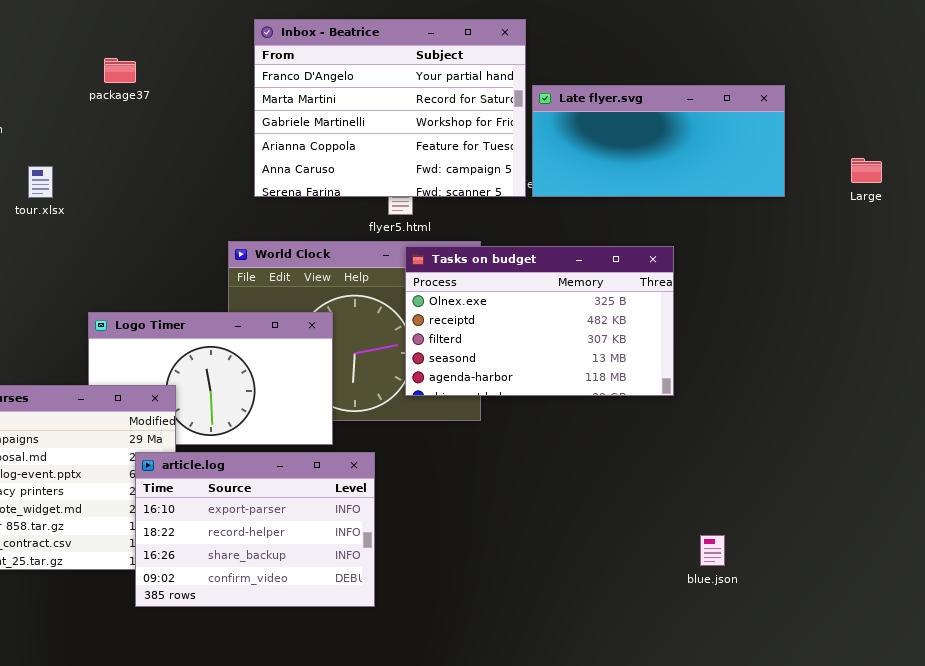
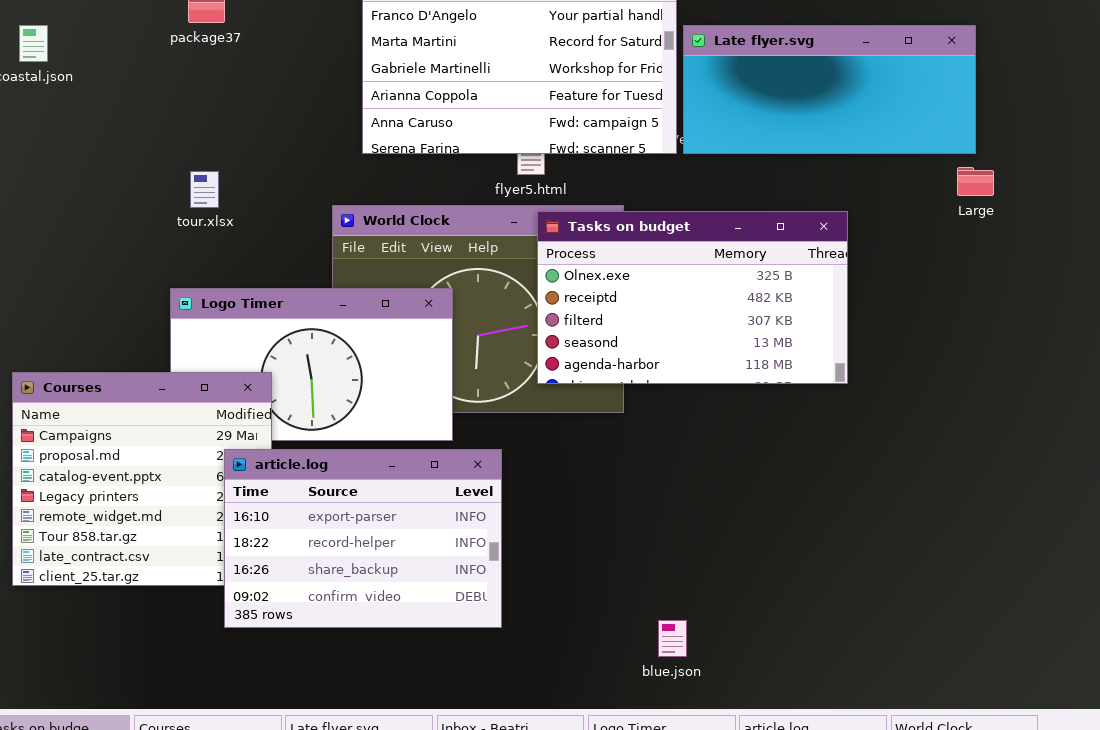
Large: [851,158,882,183] -> [957,167,994,196], moved
tour.xlsx: [28,166,53,198] -> [190,171,219,208], moved
blue.json: [700,535,725,566] -> [658,620,687,657], moved

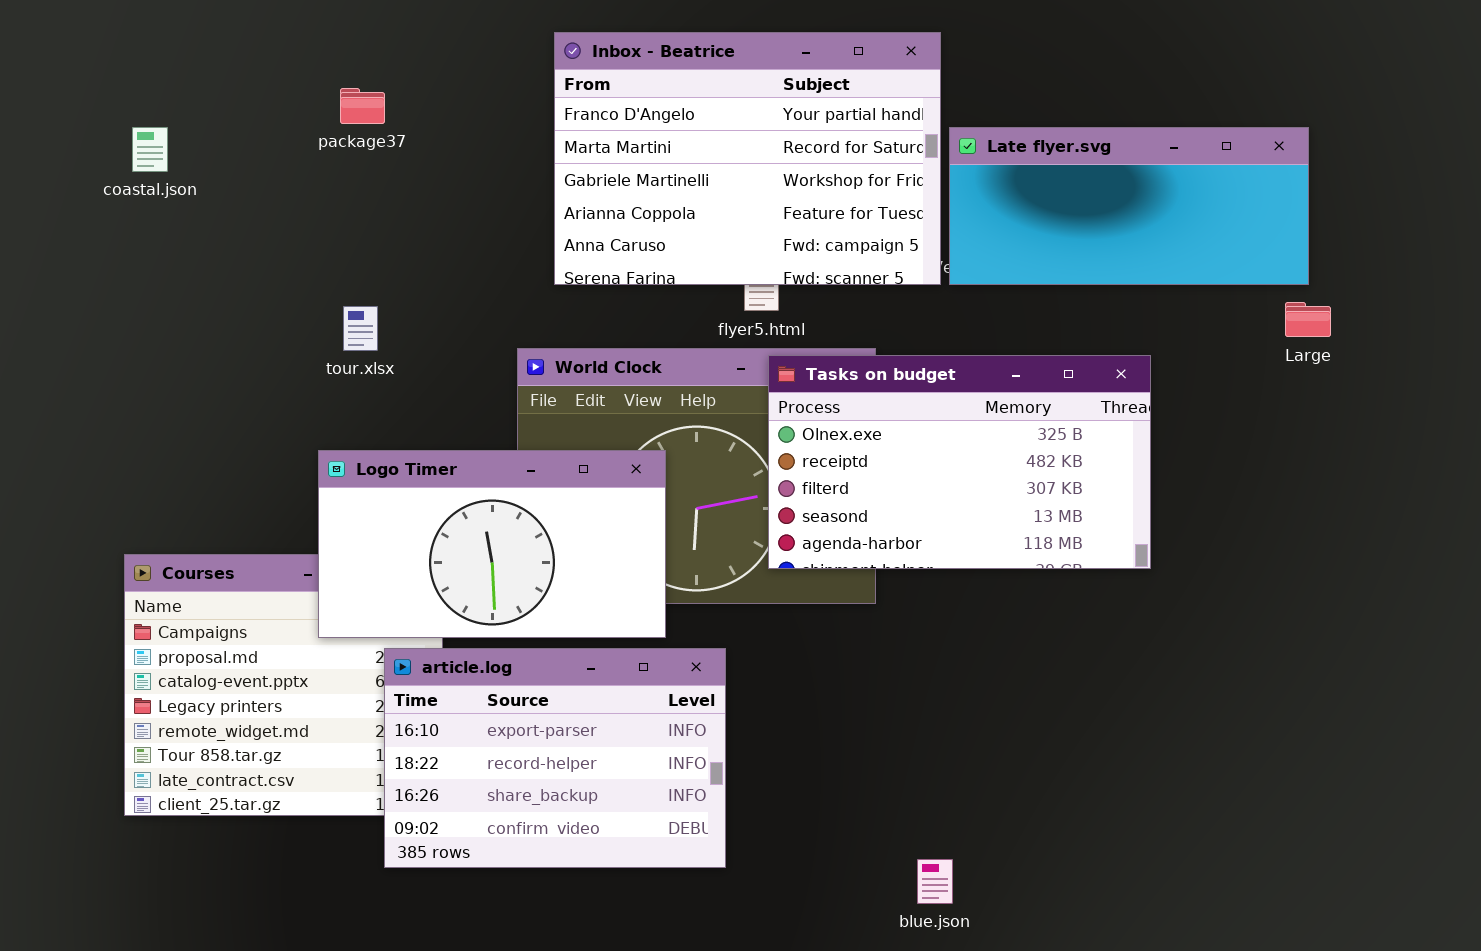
Logo Timer: [170,288,453,441] -> [318,450,666,638], raised

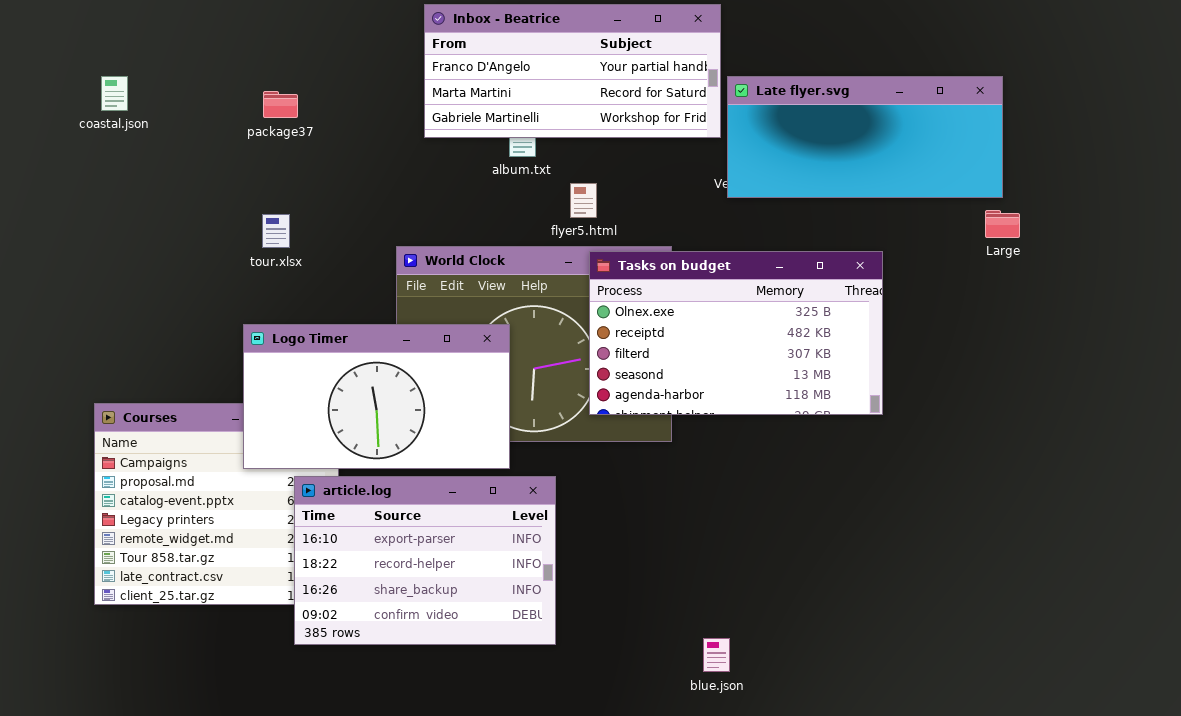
Inbox - Beatrice: [554,32,941,285] -> [424,4,721,138], resized
package37: [340,88,385,124] -> [263,91,298,118], moved

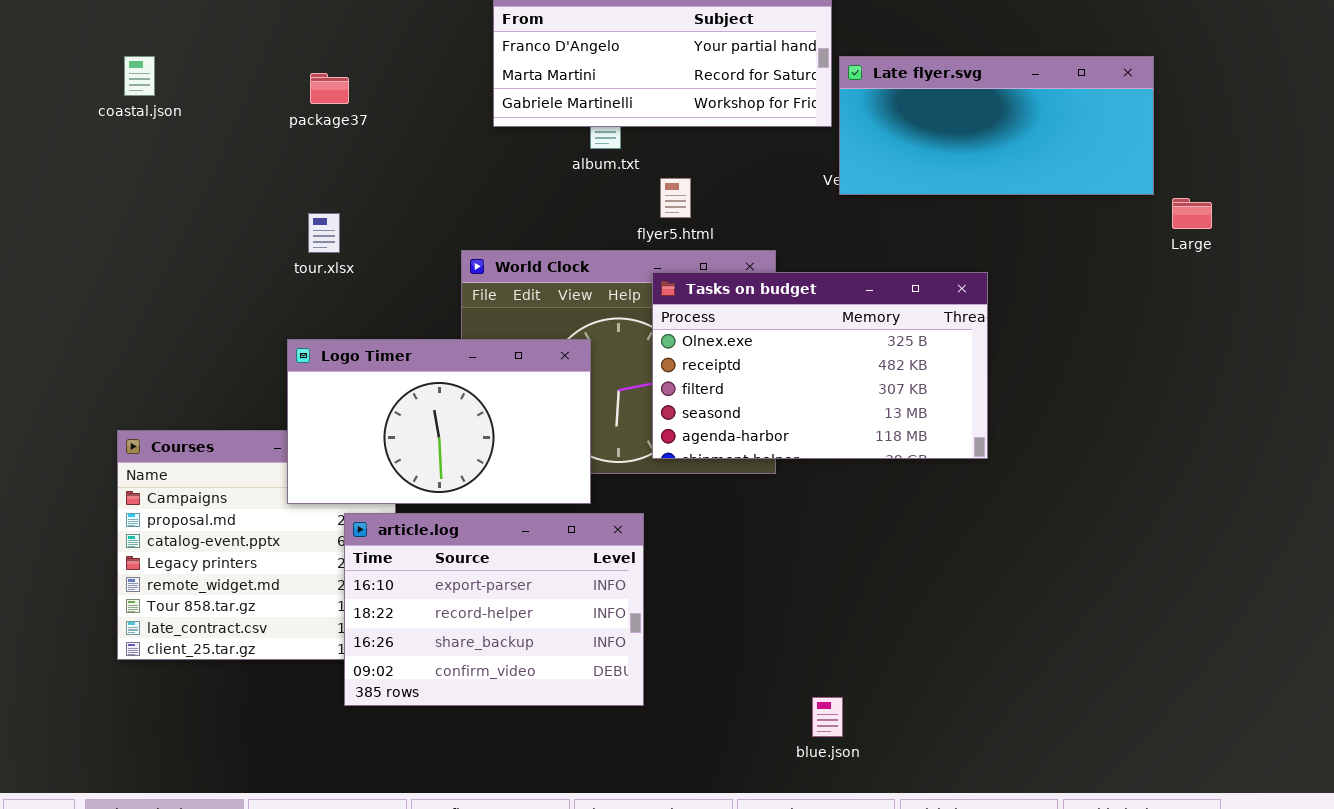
Large: [985,210,1020,238] -> [1172,198,1212,229], moved
Tasks on budget: [589,251,883,415] -> [652,272,988,459], moved

